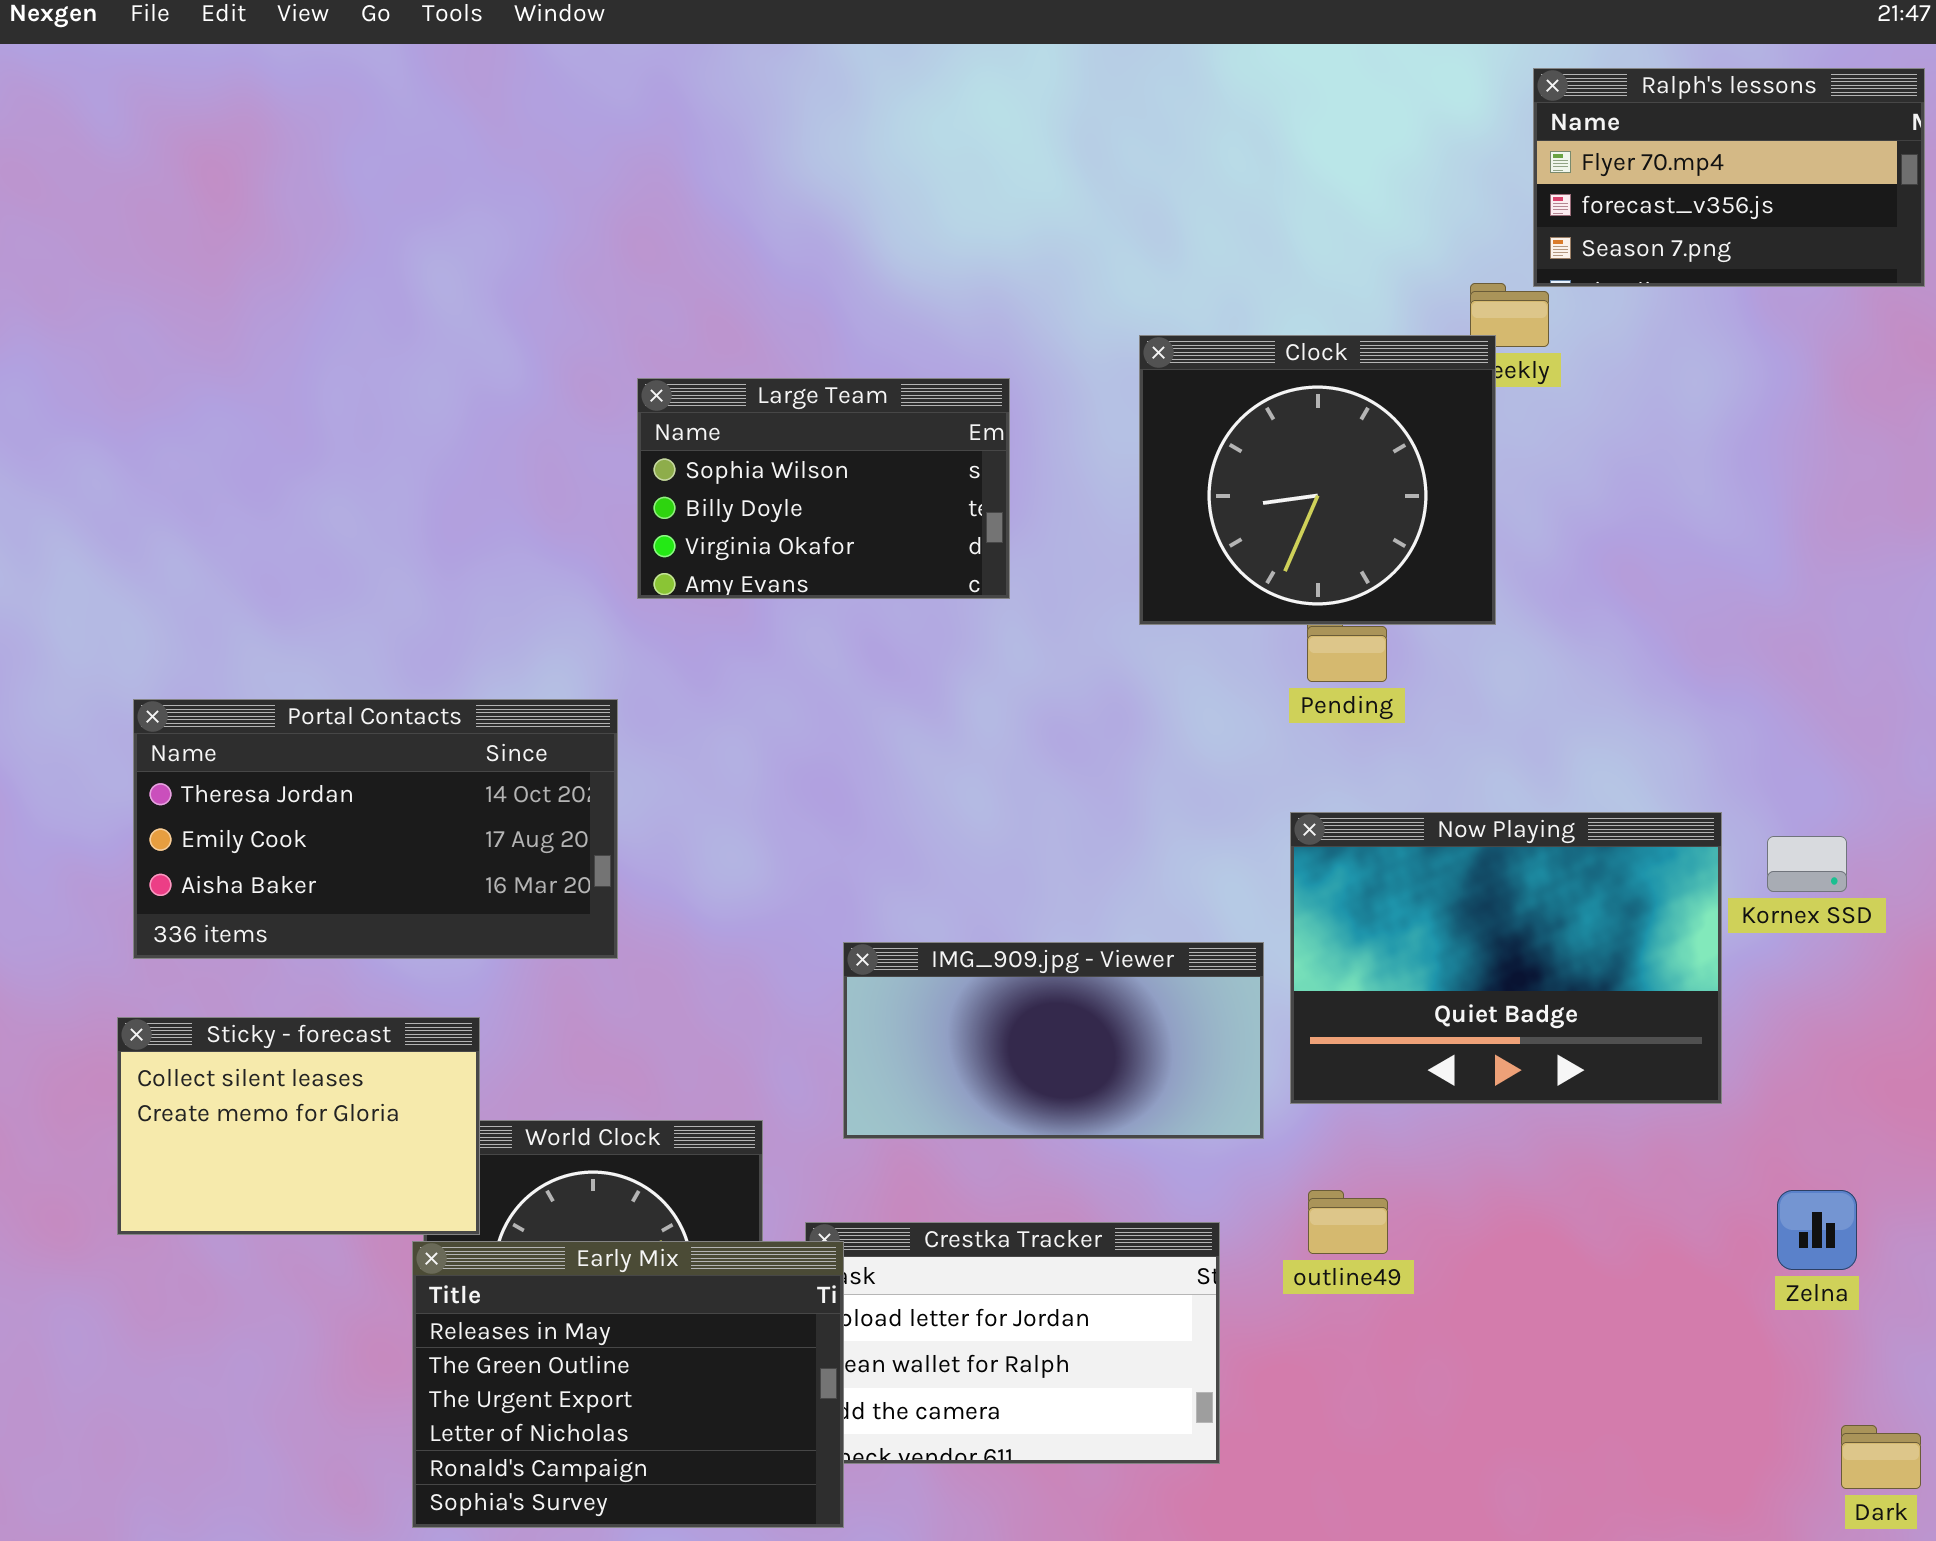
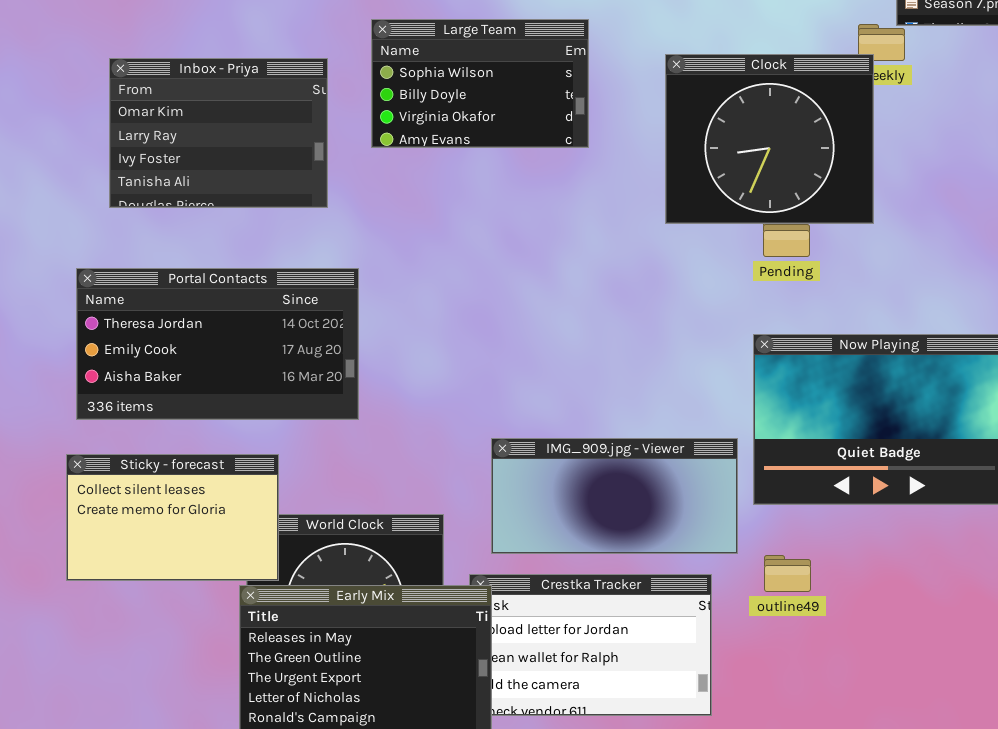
Inbox - Priya: none -> [109,58,328,208], opened
Large Team: [637,378,1010,599] -> [371,19,589,148], moved
IMG_909.jpg - Viewer: [843,942,1264,1139] -> [491,438,738,554], moved

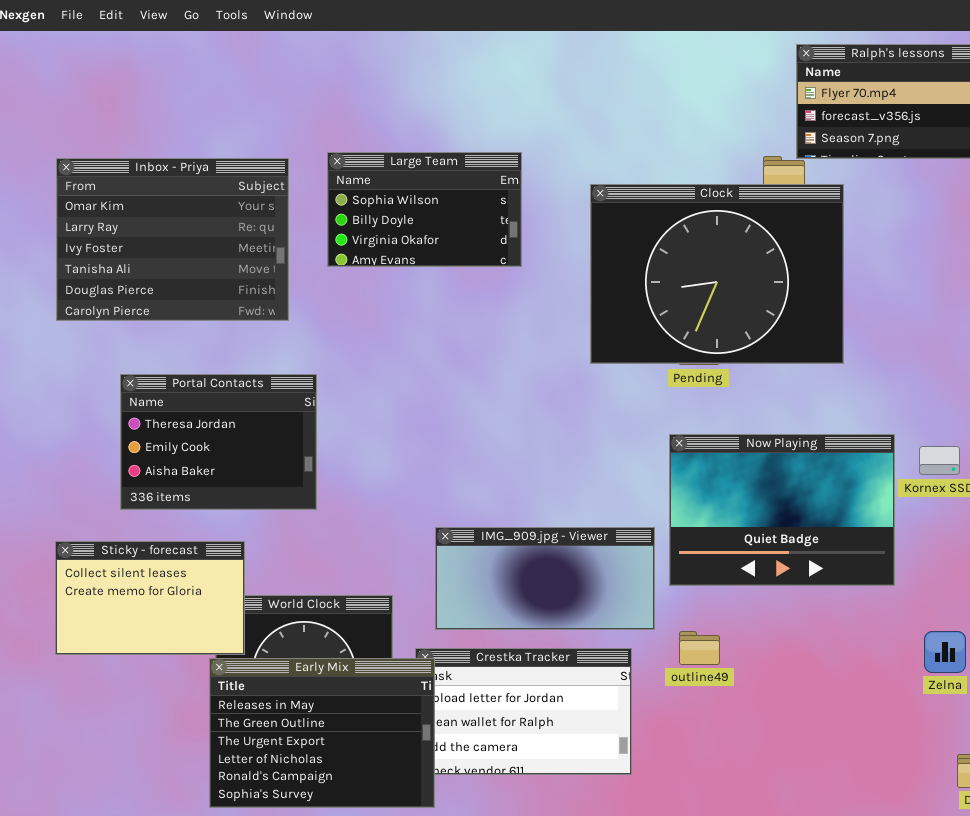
Clock: [665,54,874,224] -> [590,184,844,364], resized
Inbox - Priya: [109,58,328,208] -> [56,158,289,321], resized
Portal Contacts: [76,268,359,420] -> [120,374,317,510], resized

